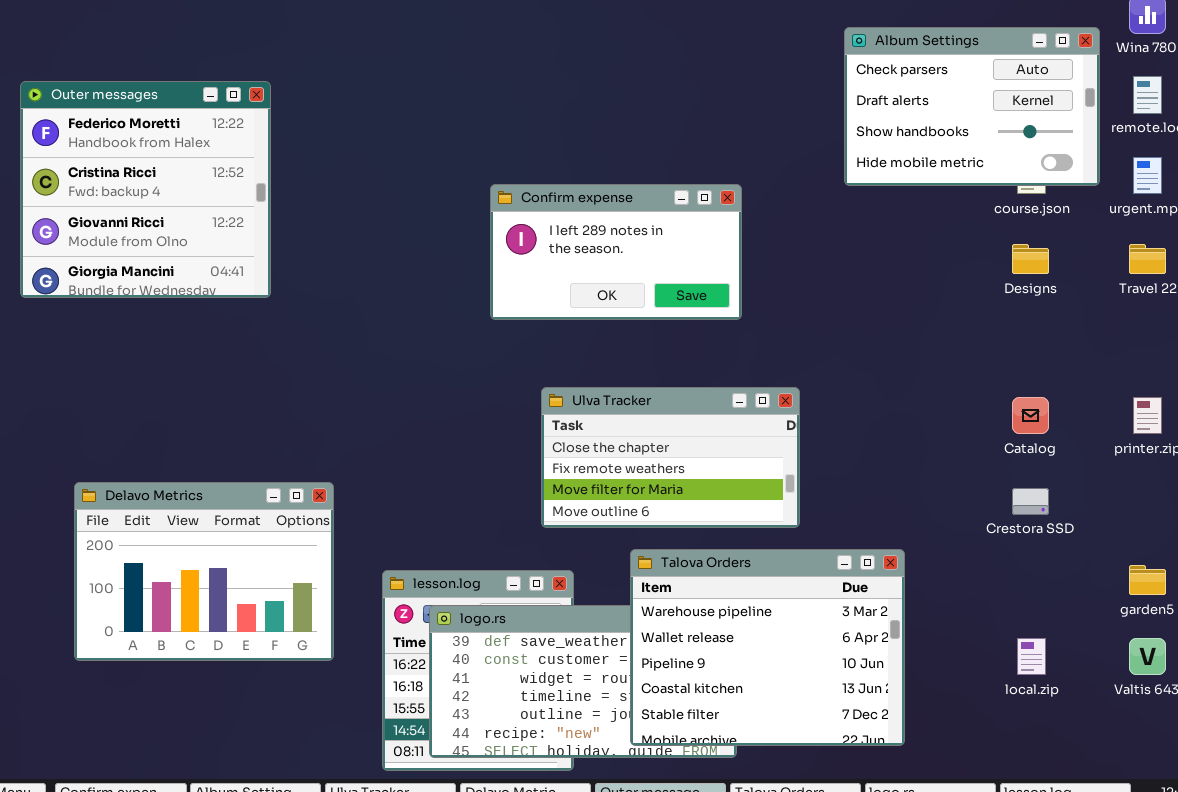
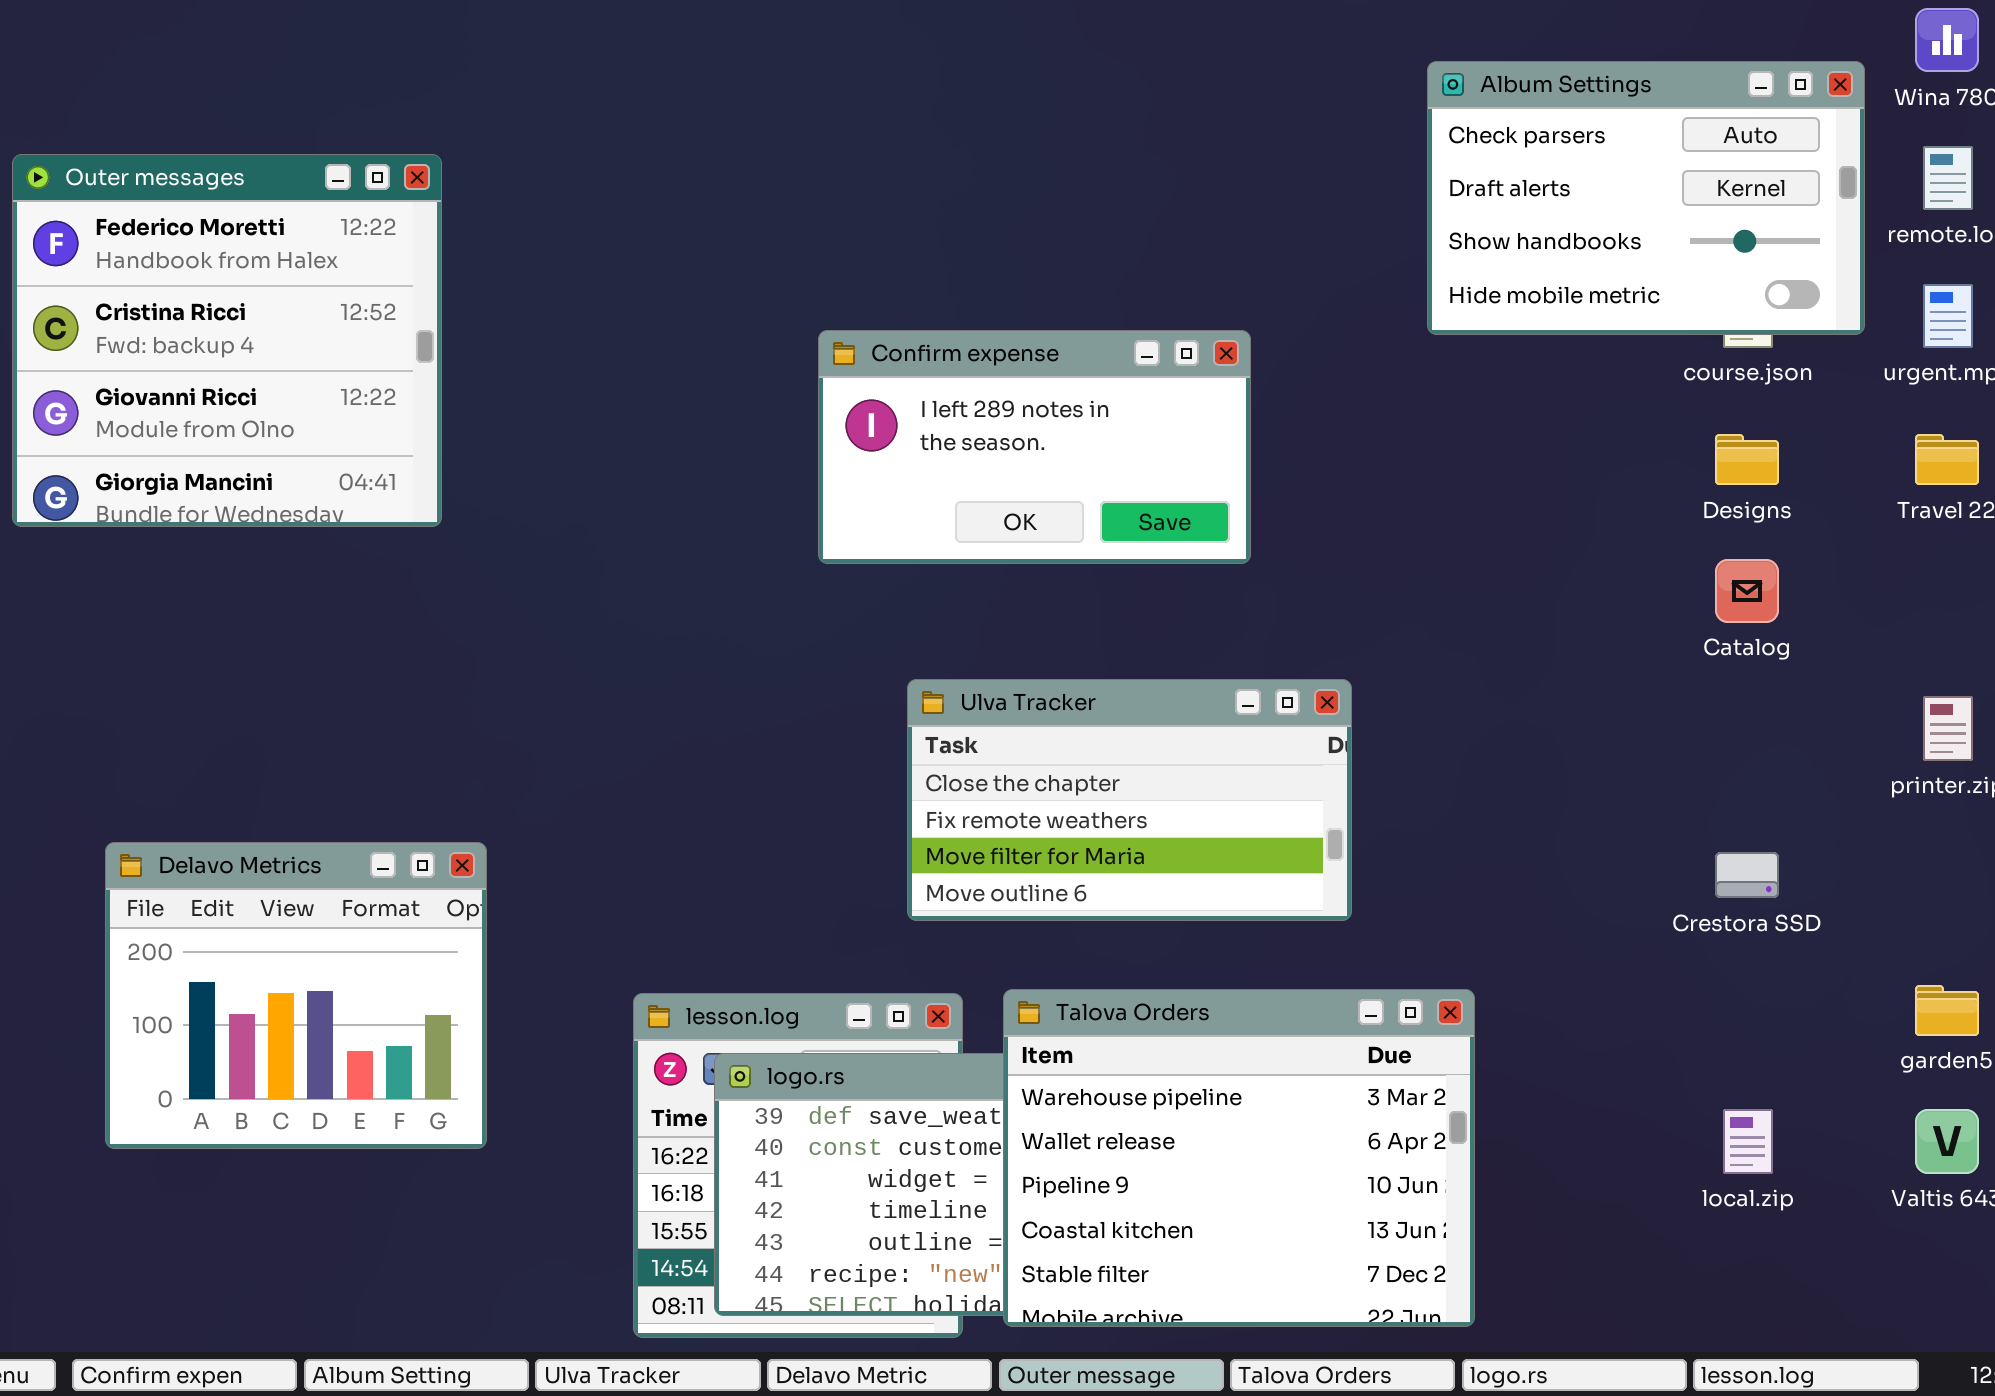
Catalog: [1012,397,1049,434] -> [1715,559,1779,623], moved
Delavo Metrics: [74,482,334,661] -> [105,842,487,1149], resized
Talova Orders: [630,549,905,746] -> [1003,989,1475,1327], moved

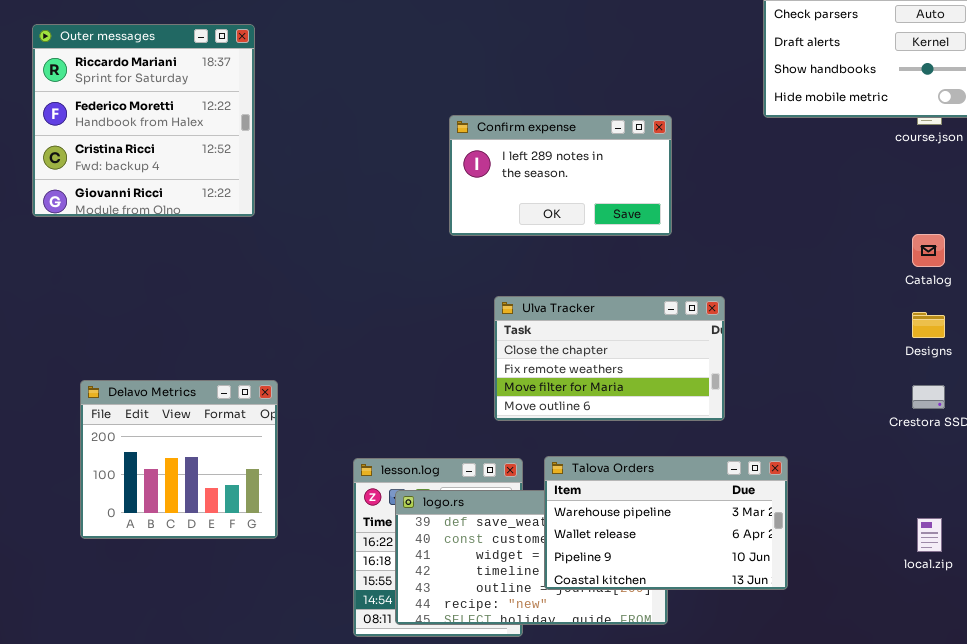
Outer messages: [12,154,442,527] -> [32,24,255,217], scrolled up 1 row
Designs: [1715,434,1779,485] -> [912,312,945,338], moved
Talova Orders: [1003,989,1475,1327] -> [544,456,788,590], resized

